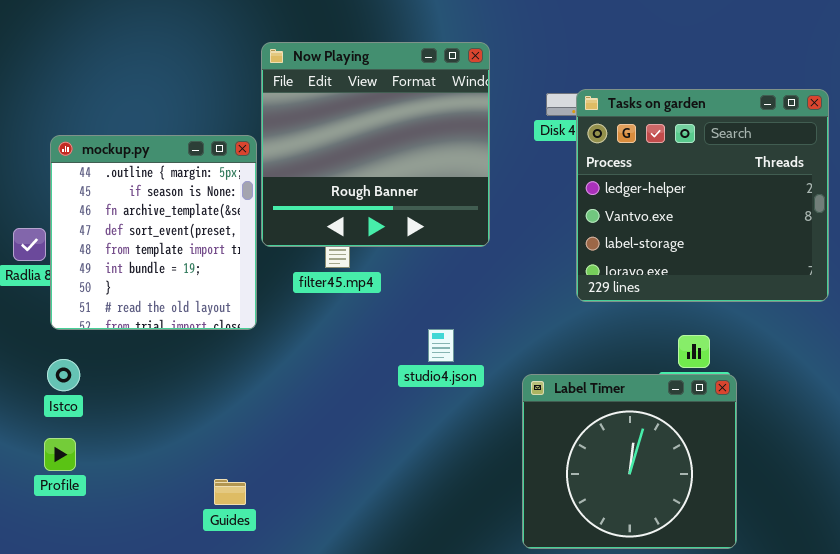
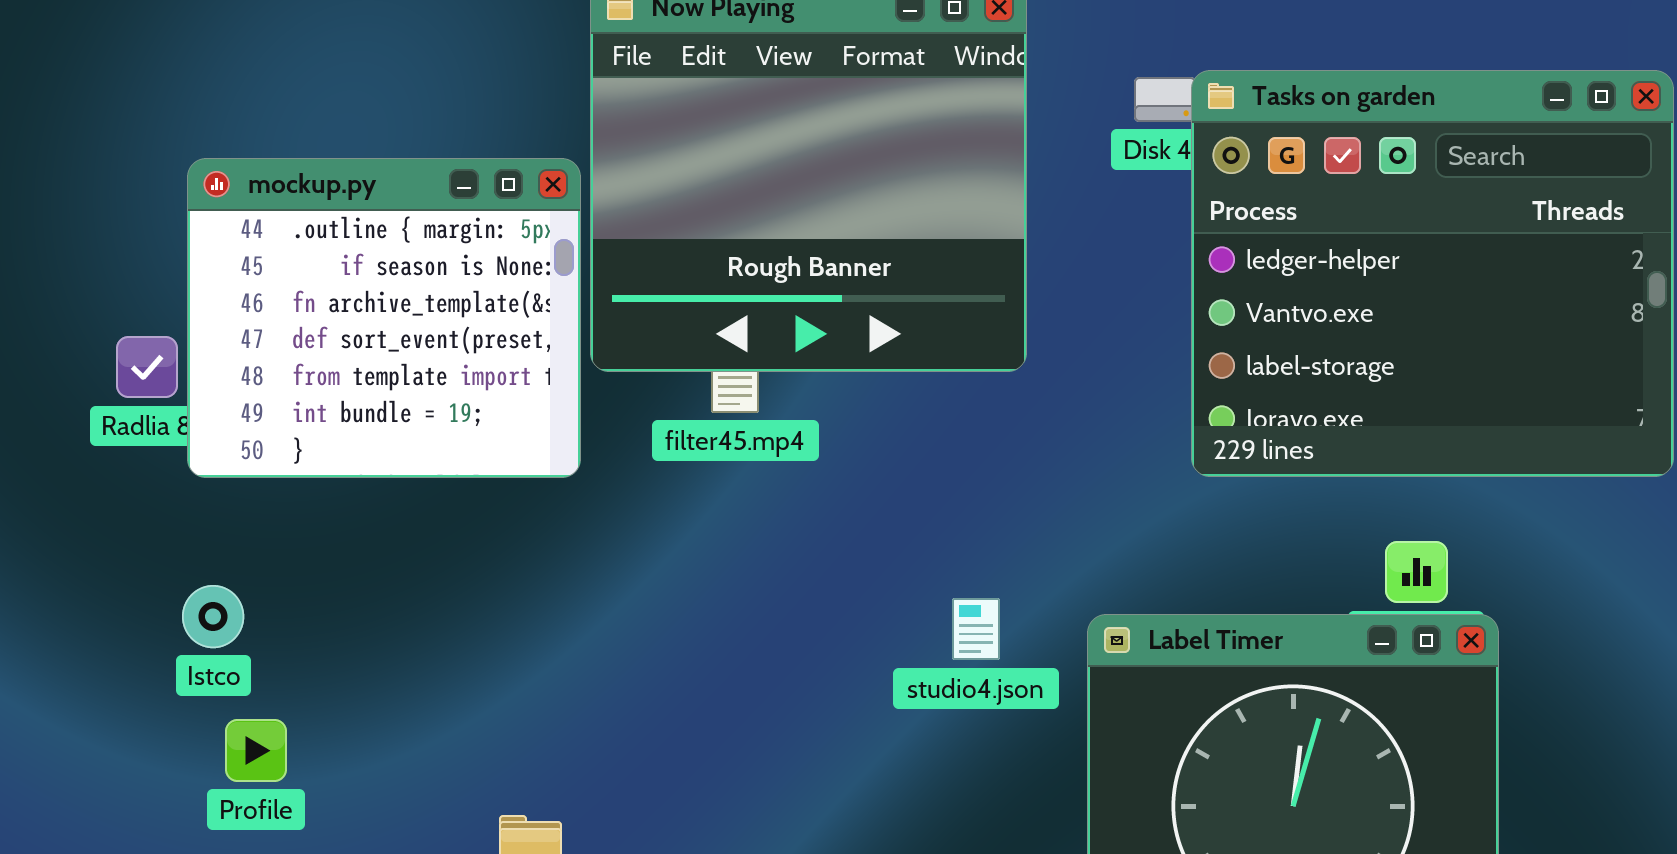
mockup.py: [50,135,257,330] -> [187,158,581,478], resized
studio4.json: [428,329,454,362] -> [952,598,1000,660], moved
Profile: [44,438,76,471] -> [225,719,287,782], moved

